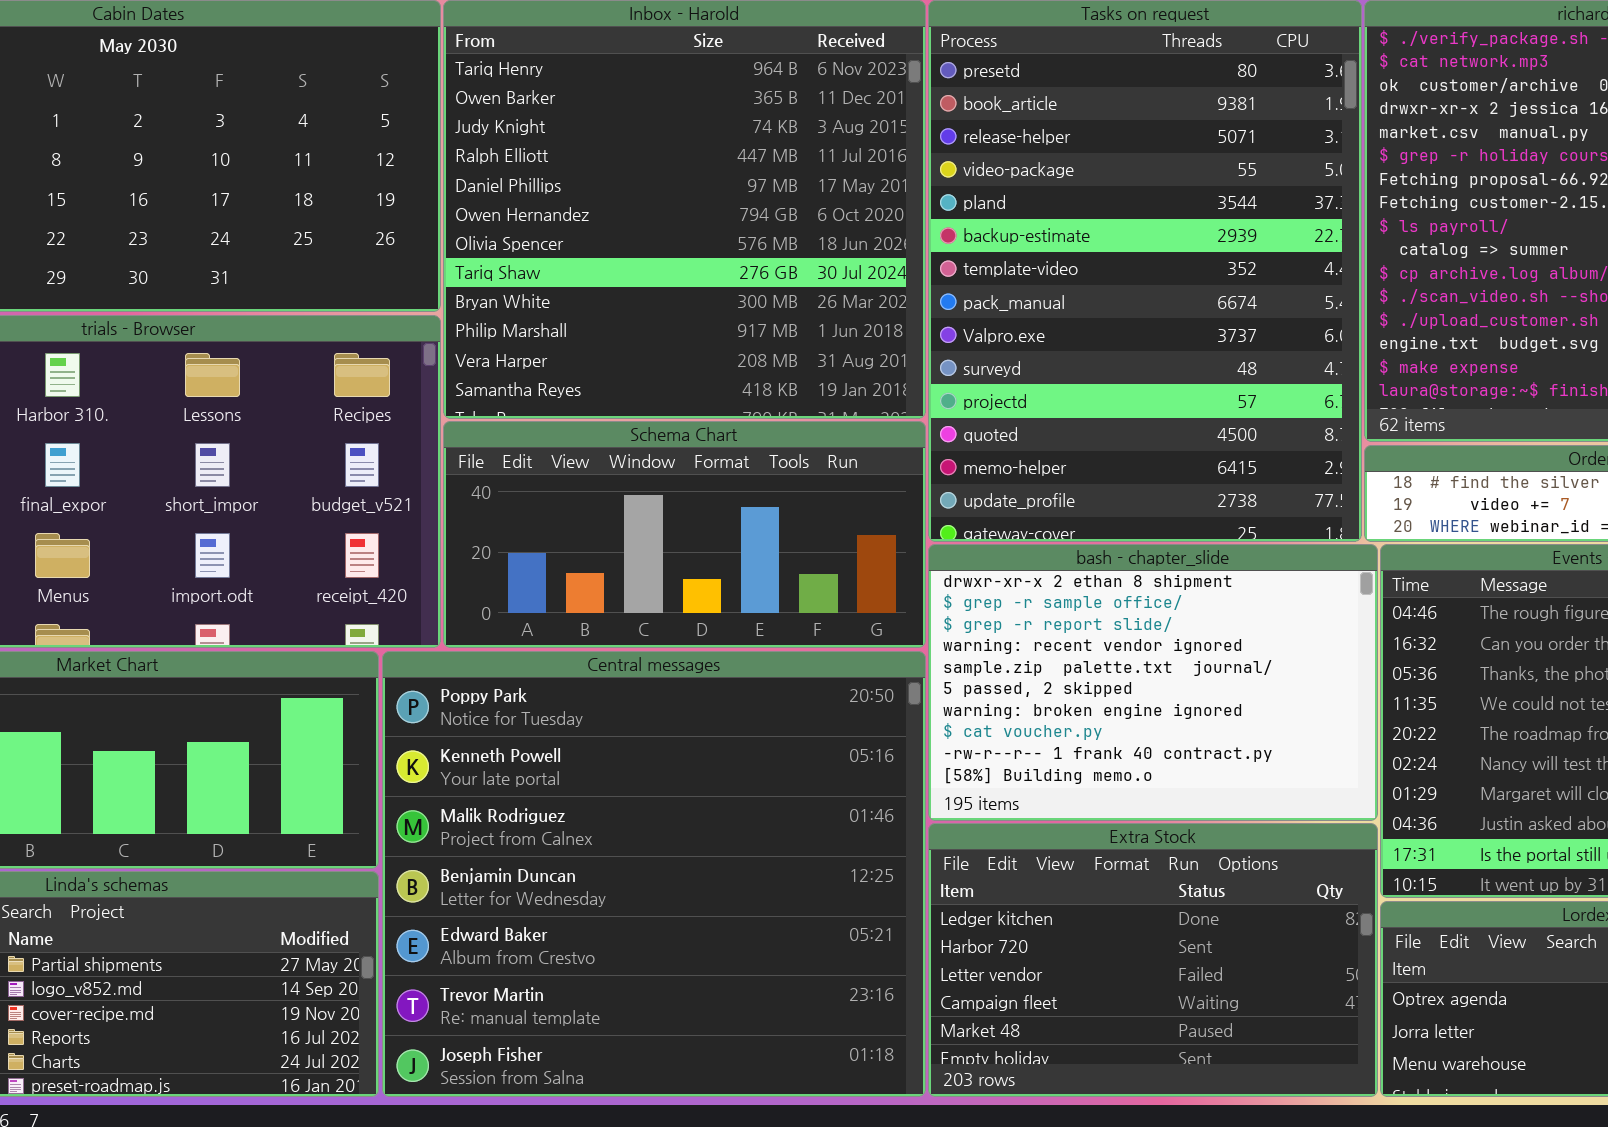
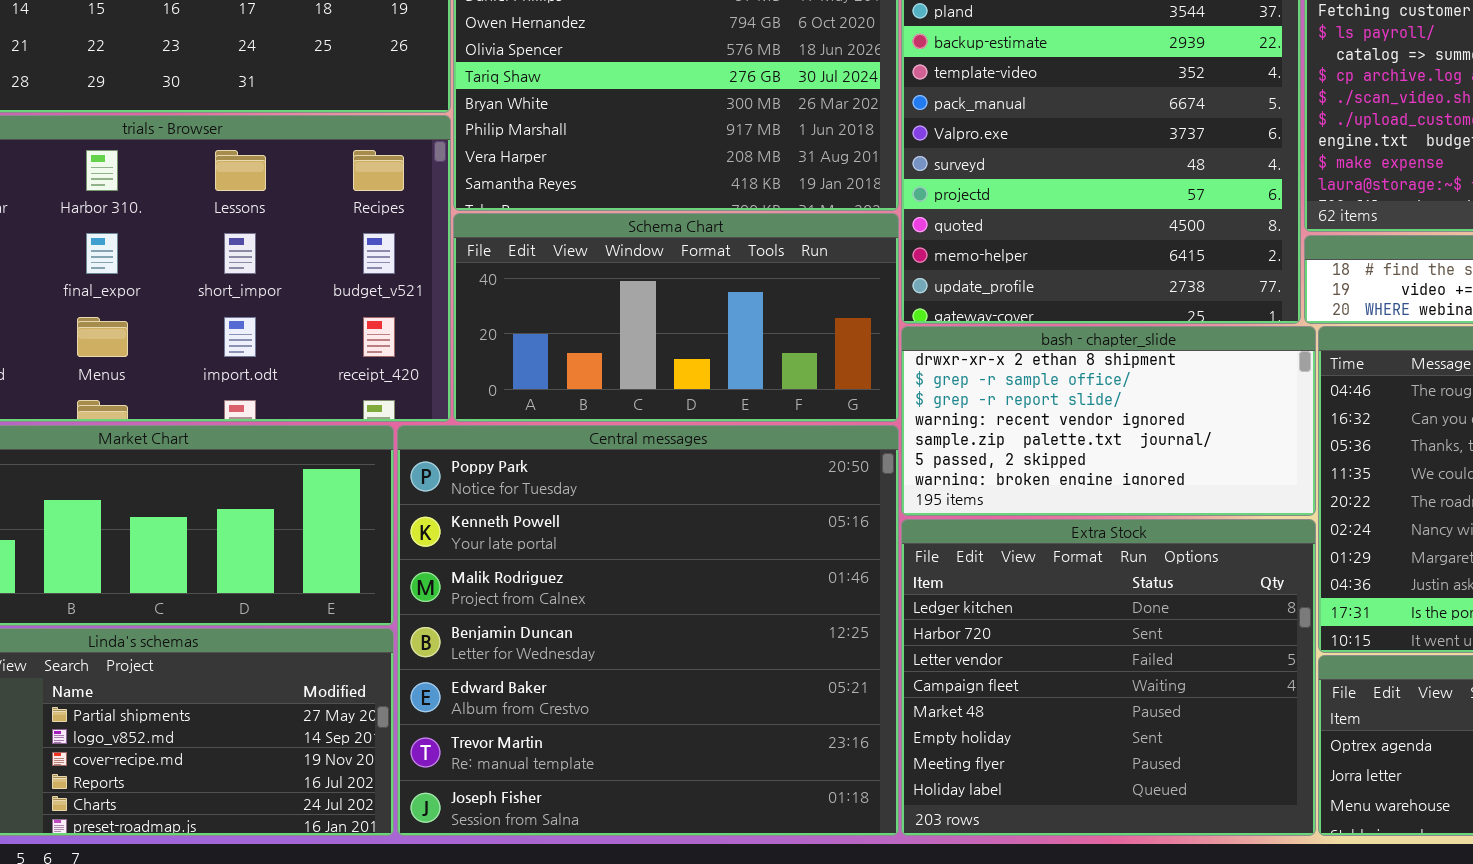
bash - chapter_slide: [928,544,1378,821] -> [901,326,1316,516], resized
Extra Stock: [928,823,1378,1097] -> [901,519,1316,836], resized

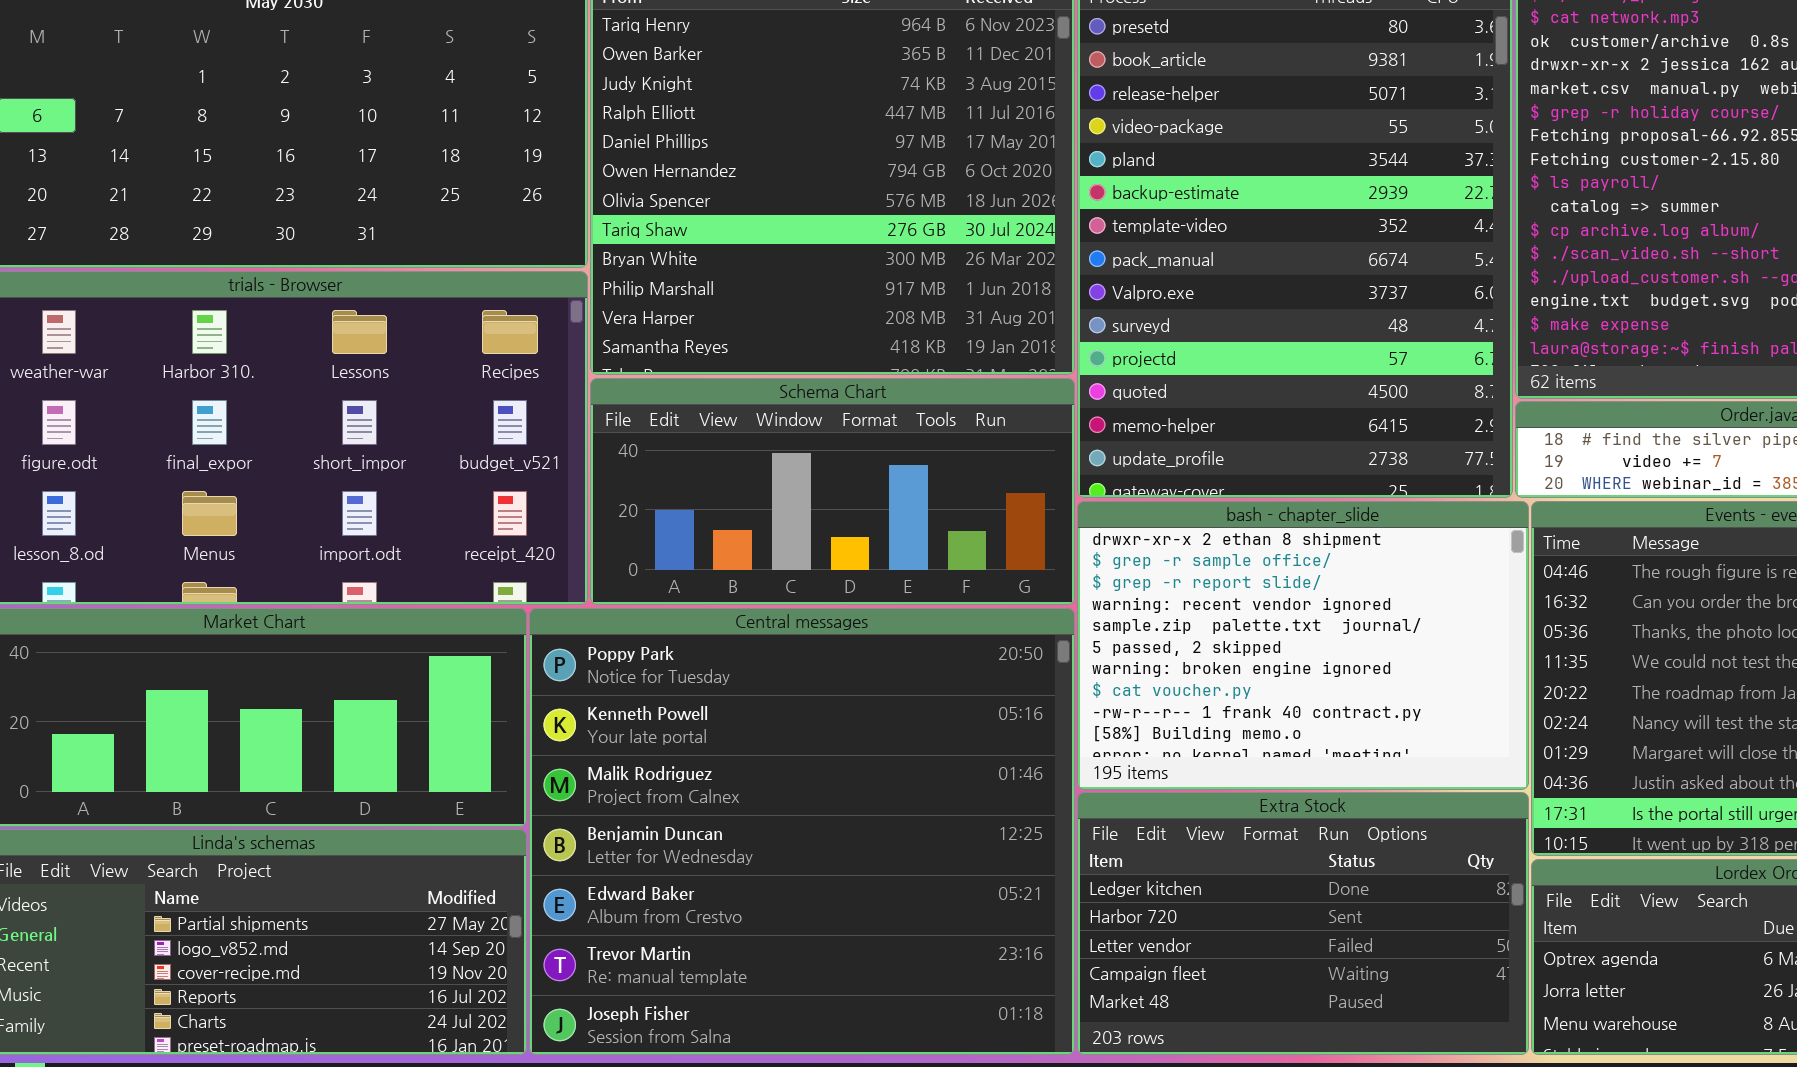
bash - chapter_slide: [901,326,1316,516] -> [1077,501,1529,790], resized
Extra Stock: [901,519,1316,836] -> [1077,792,1529,1055], resized

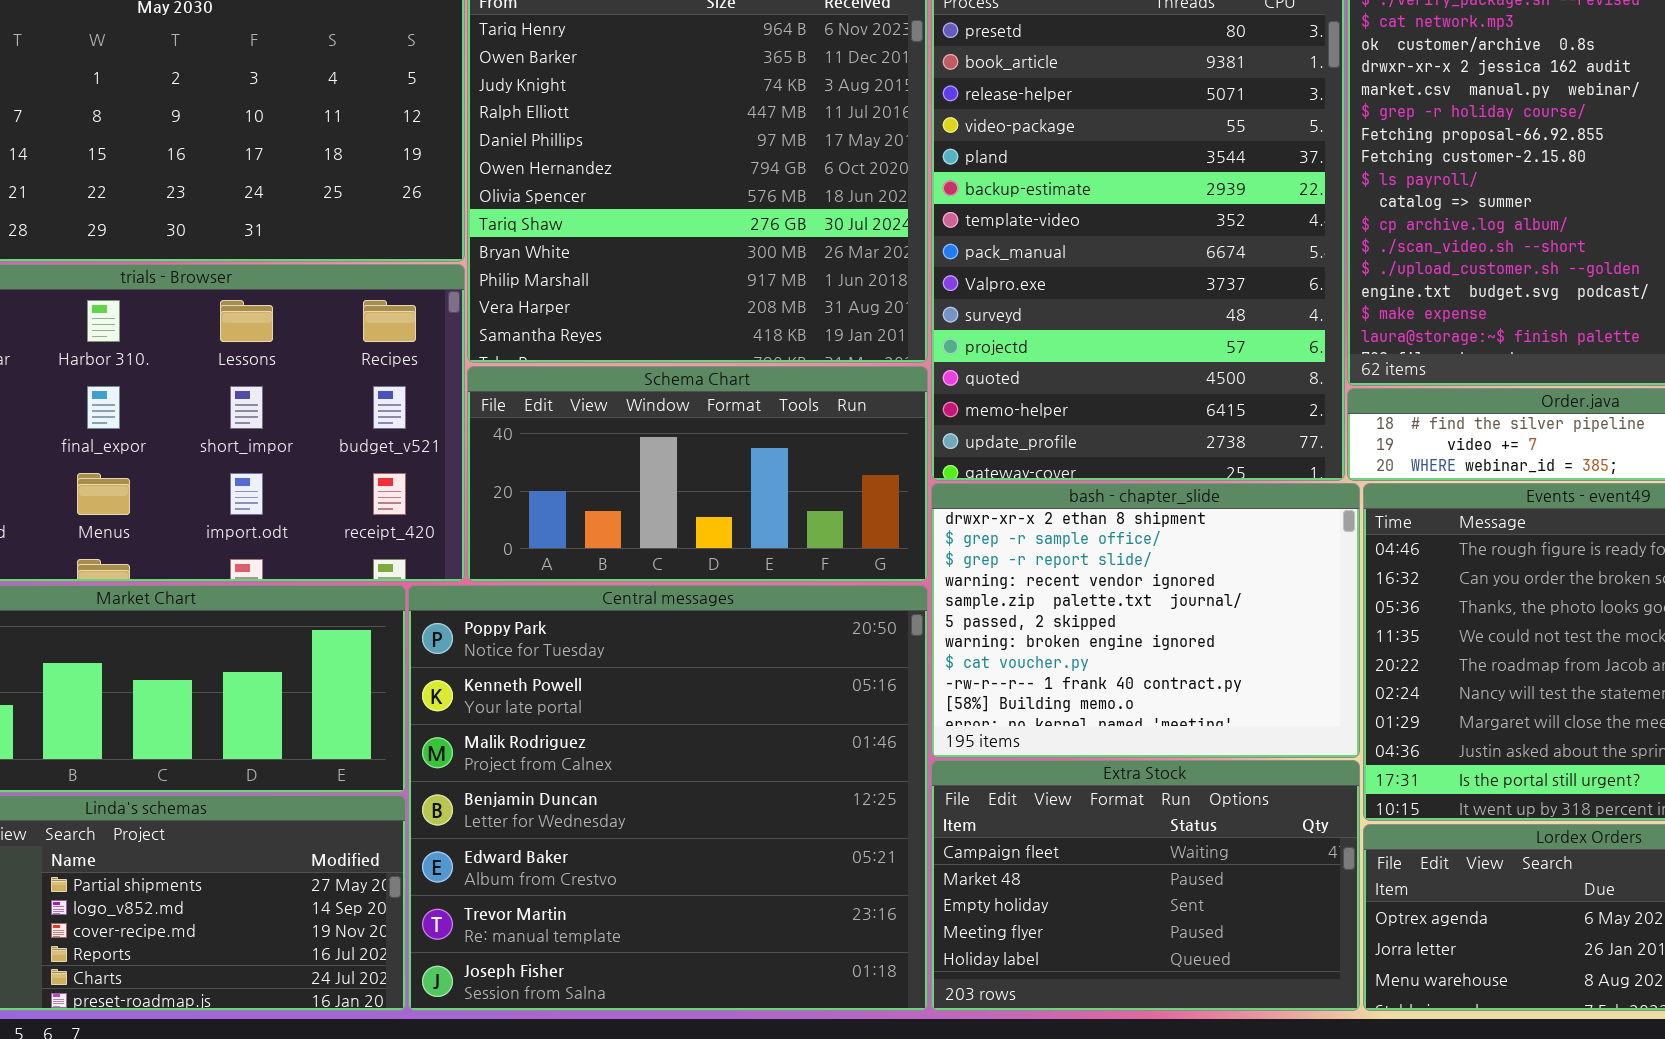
Extra Stock: [1077,792,1529,1055] -> [931,760,1360,1011], scrolled down 3 rows

